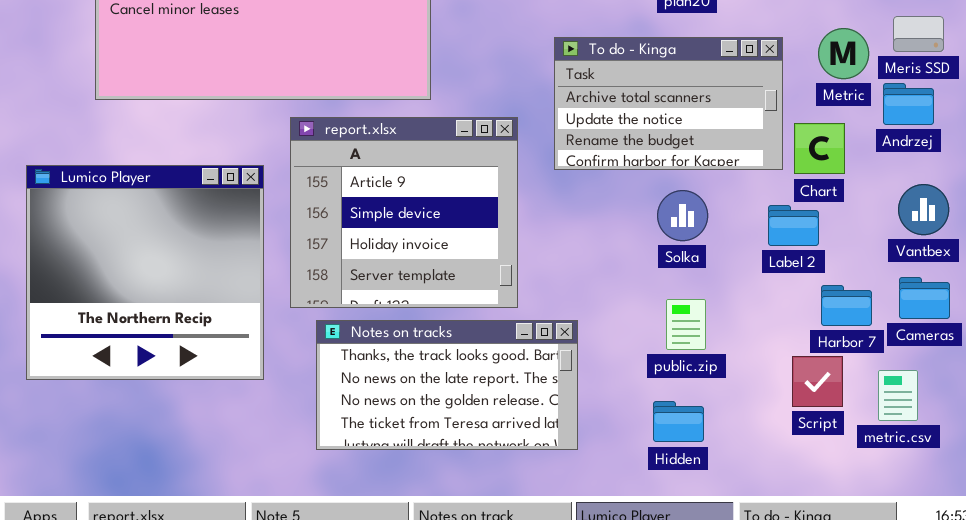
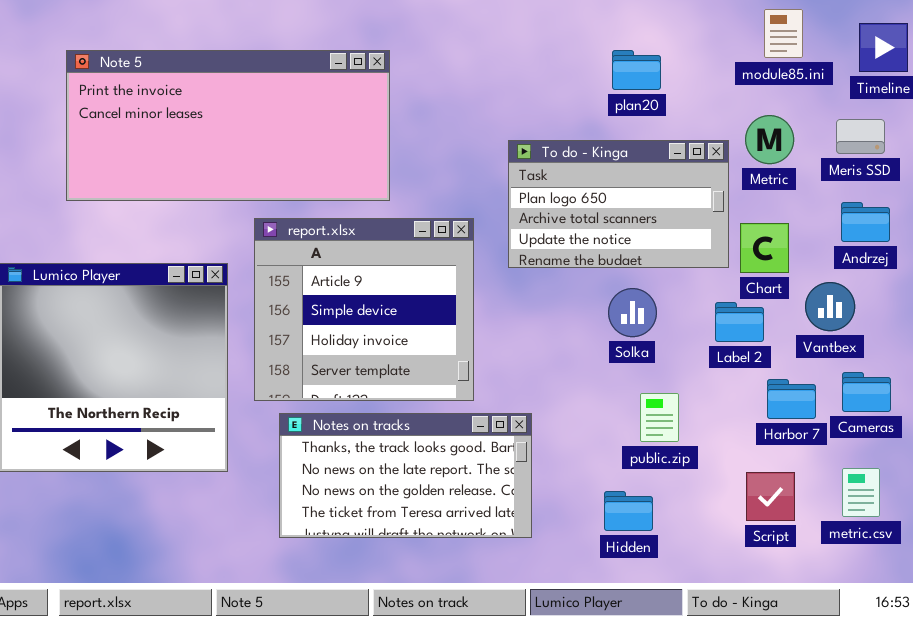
Metric: [818,28,869,79] -> [745,115,794,164], moved
To do - Kinga: [554,37,783,170] -> [508,140,729,268], scrolled up 1 row
Andrzej: [883,83,934,125] -> [841,202,890,242], moved
Vantbex: [898,184,949,235] -> [805,282,855,331], moved
public.zip: [666,299,706,350] -> [640,393,679,442], moved
Script: [792,356,843,407] -> [746,472,795,521], moved
metric.csv: [878,370,918,421] -> [842,468,880,517], moved

